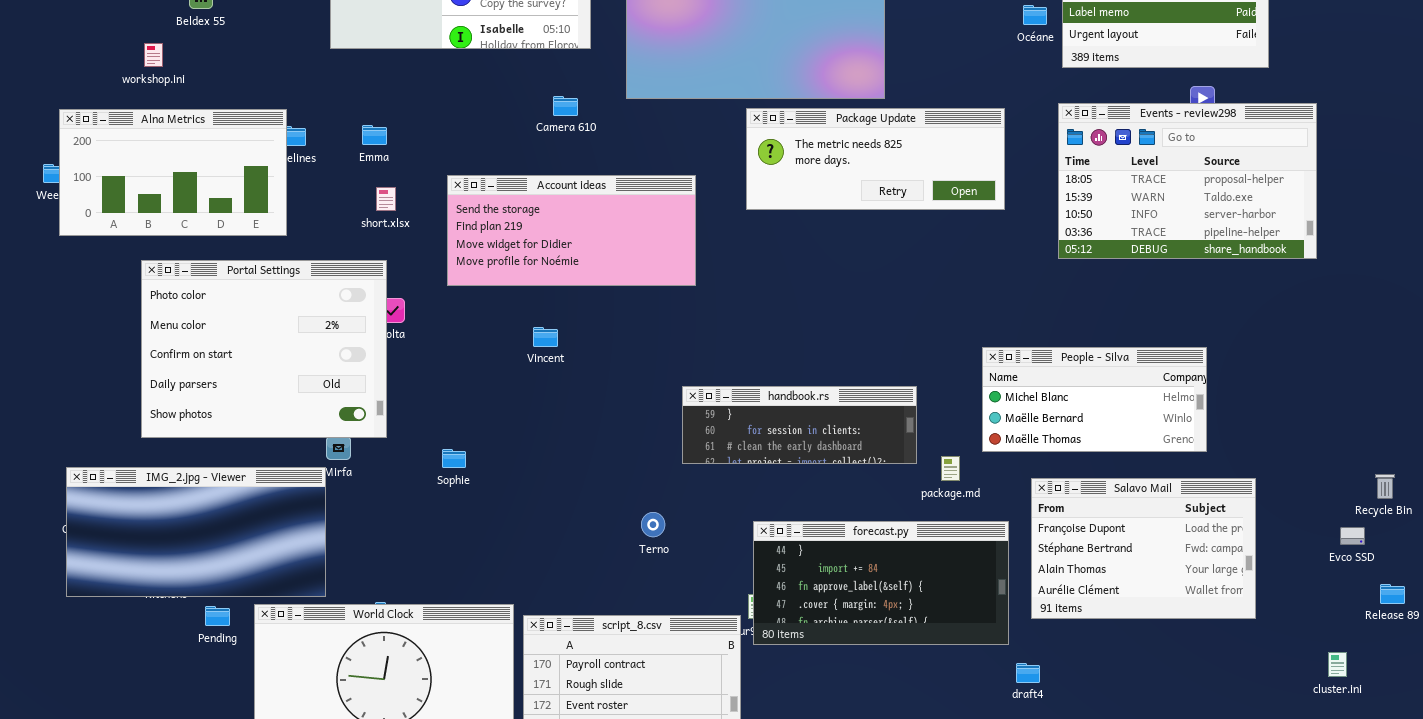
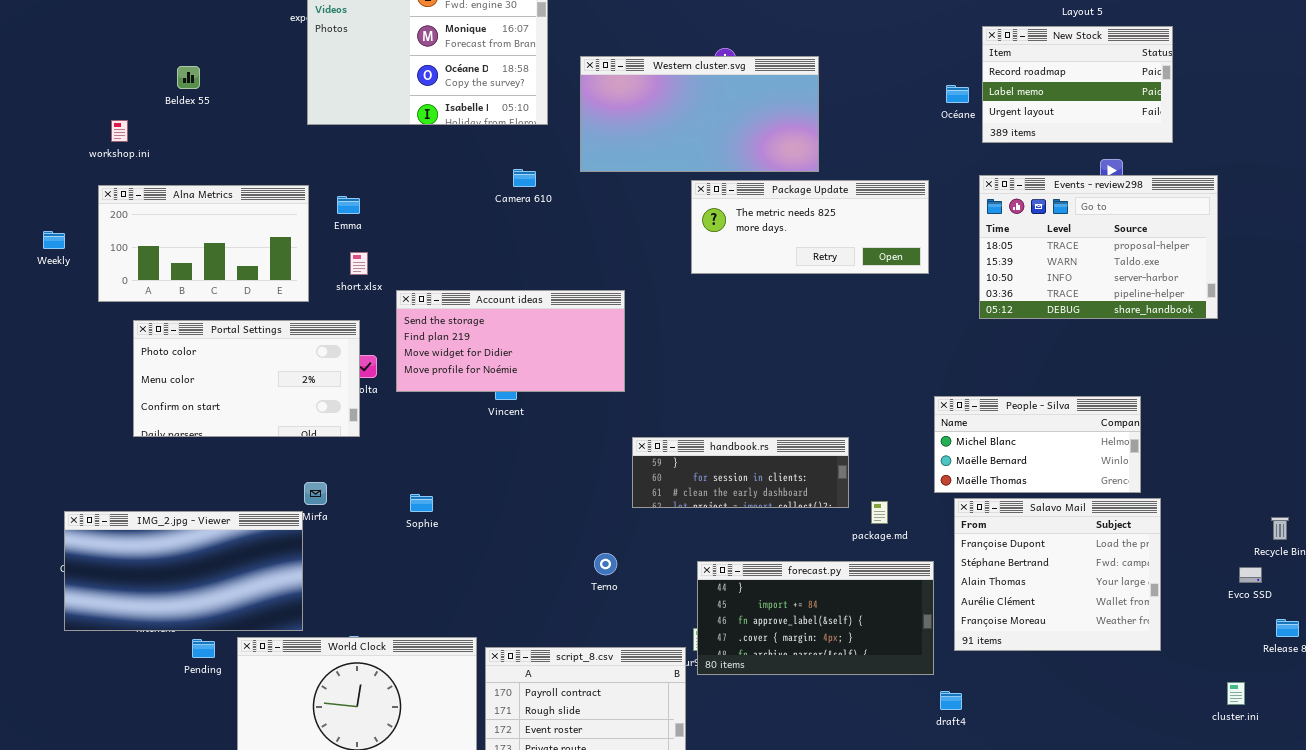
workshop.ini: [144,43,163,67] -> [111,120,128,142], moved
Alna Metrics: [59,109,287,236] -> [98,185,309,302], moved
Account ideas: [447,175,696,286] -> [396,290,625,392], moved
Portal Settings: [141,260,387,438] -> [133,320,360,437], resized
People - Silva: [982,347,1207,452] -> [934,396,1141,493], moved
Salavo Mail: [1031,478,1256,619] -> [954,498,1161,651], resized

